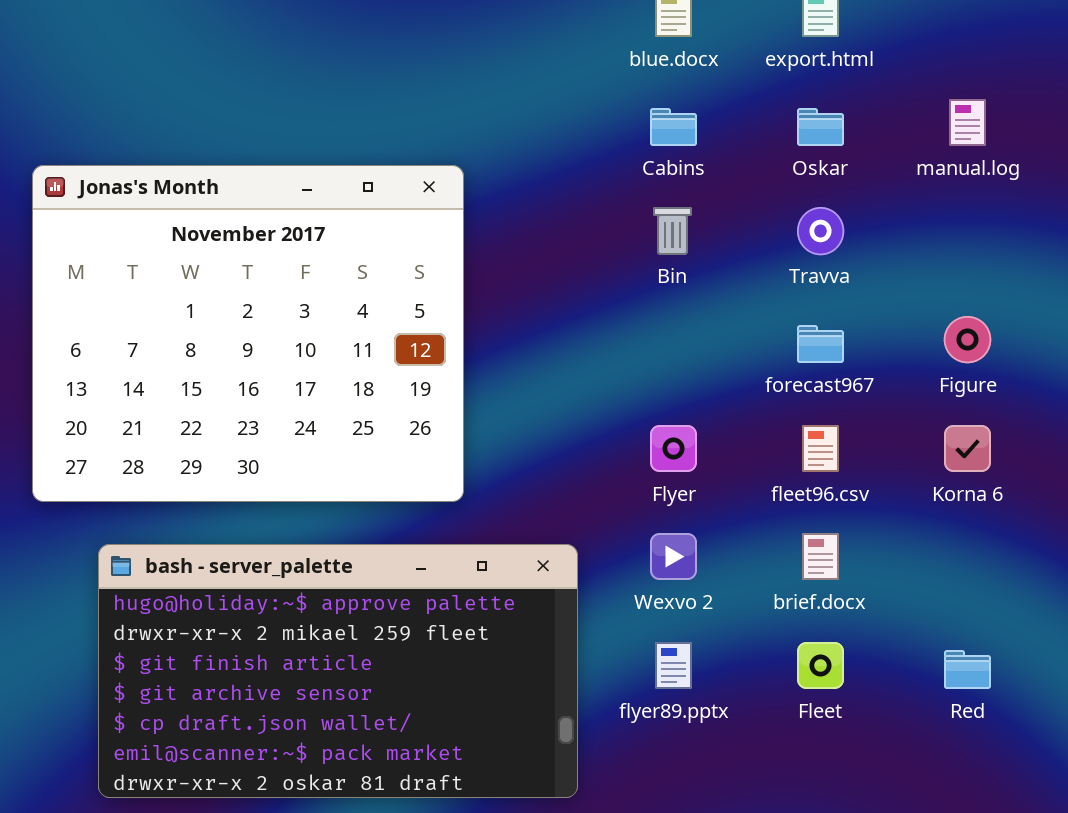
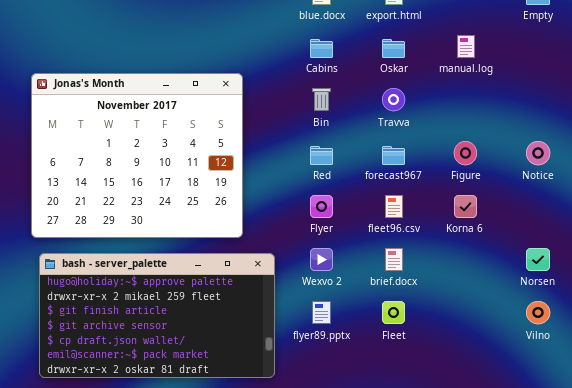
Jonas's Month: [32,165,464,502] -> [31,73,243,238], moved
Red: [944,650,991,689] -> [310,146,333,165], moved

